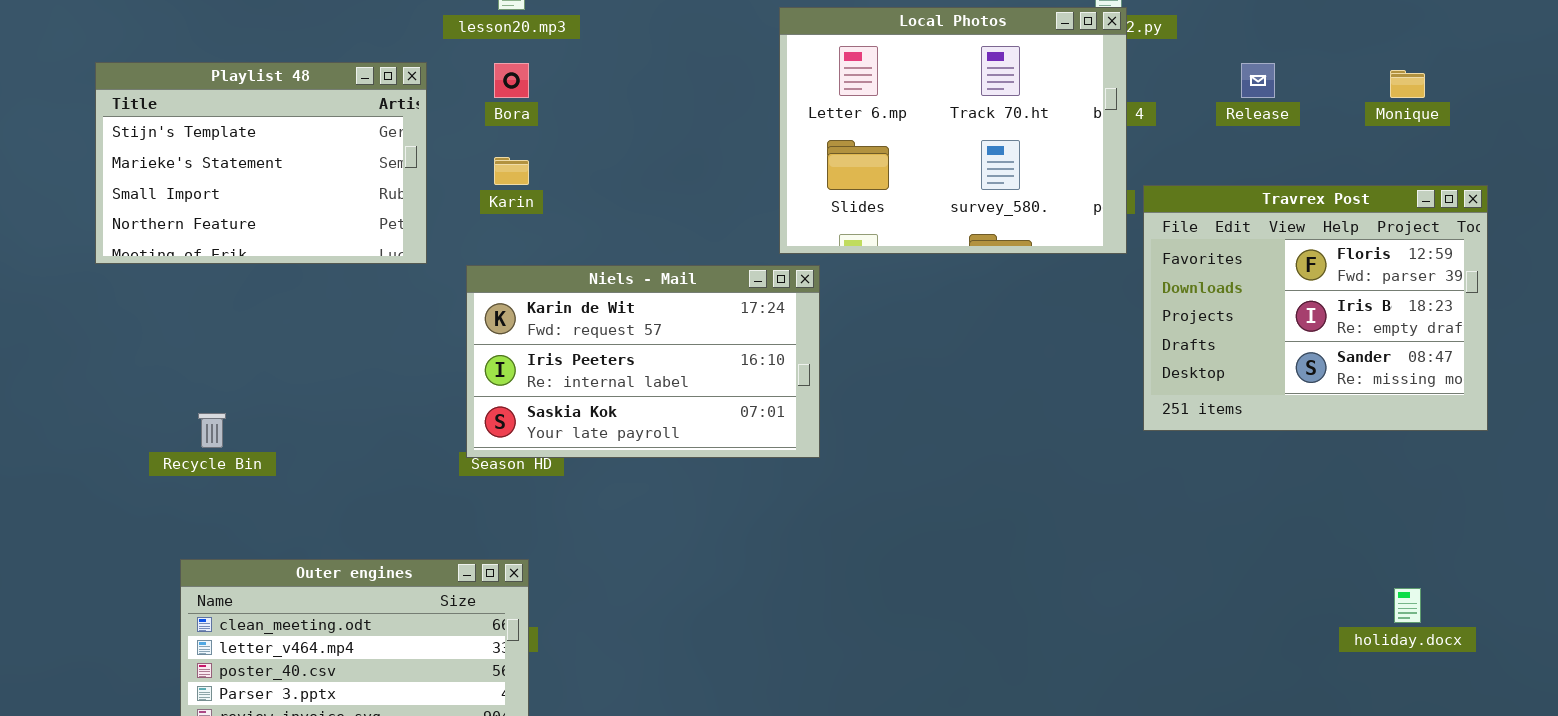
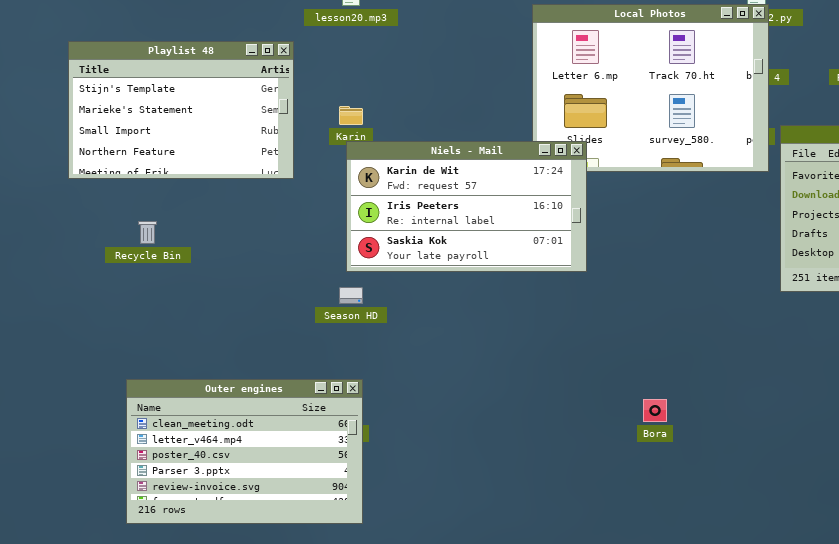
Bora: [494,63,529,98] -> [643,399,667,422], moved
Niels - Mail: [466,265,820,458] -> [346,141,587,272], moved
Recycle Bin: [198,413,226,448] -> [138,221,157,244], moved

